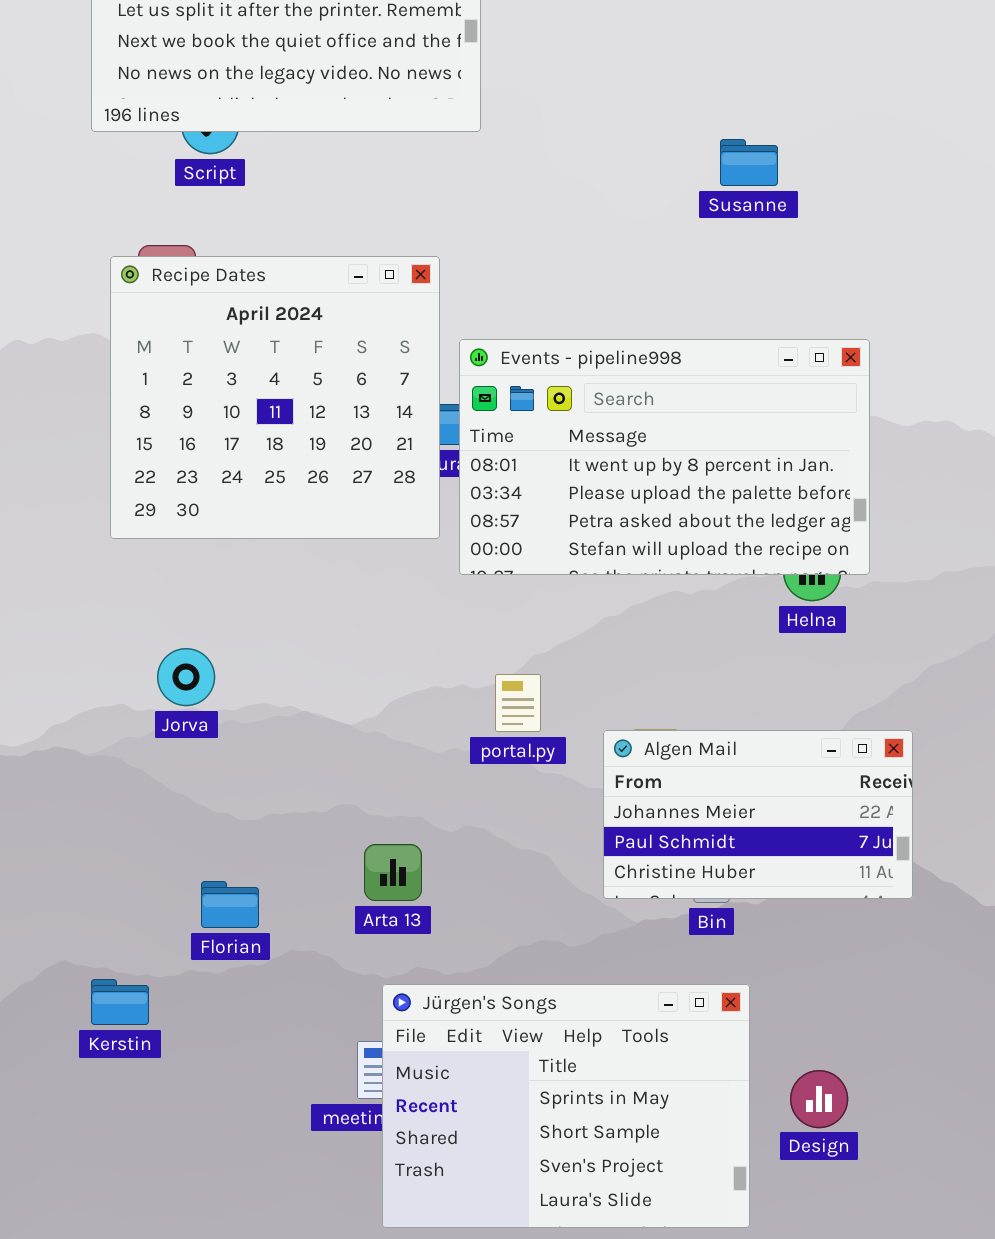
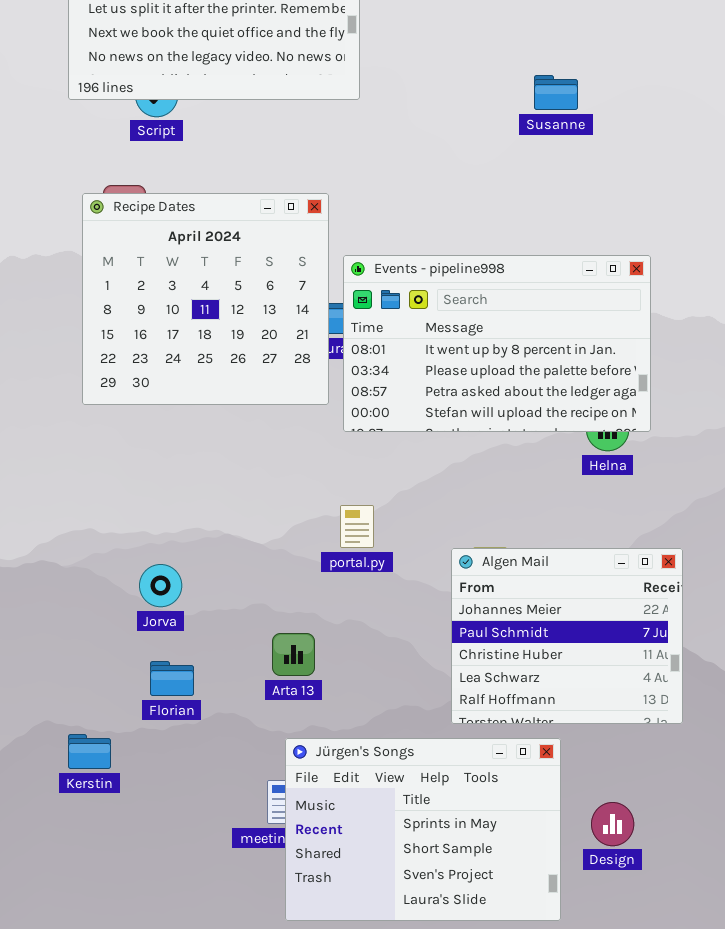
Susanne: [720,139,778,186] -> [534,75,578,110], moved
Jorva: [157,648,215,706] -> [139,564,182,607], moved
portal.py: [495,674,541,732] -> [340,505,374,548], moved
Algen Mail: [603,730,913,899] -> [451,548,683,724], resized

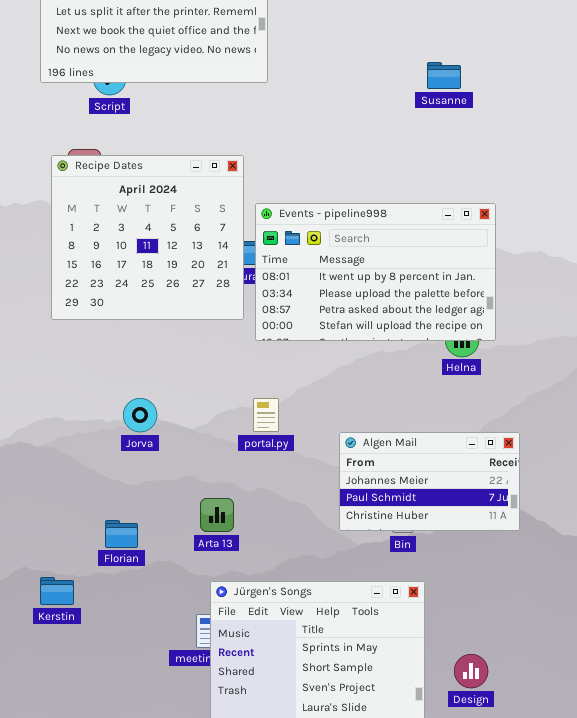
Susanne: [534,75,578,110] -> [427,62,461,89], moved
Algen Mail: [451,548,683,724] -> [339,432,520,531], resized
Jorva: [139,564,182,607] -> [123,398,157,432], moved
Design: [591,802,634,846] -> [454,654,488,688], moved

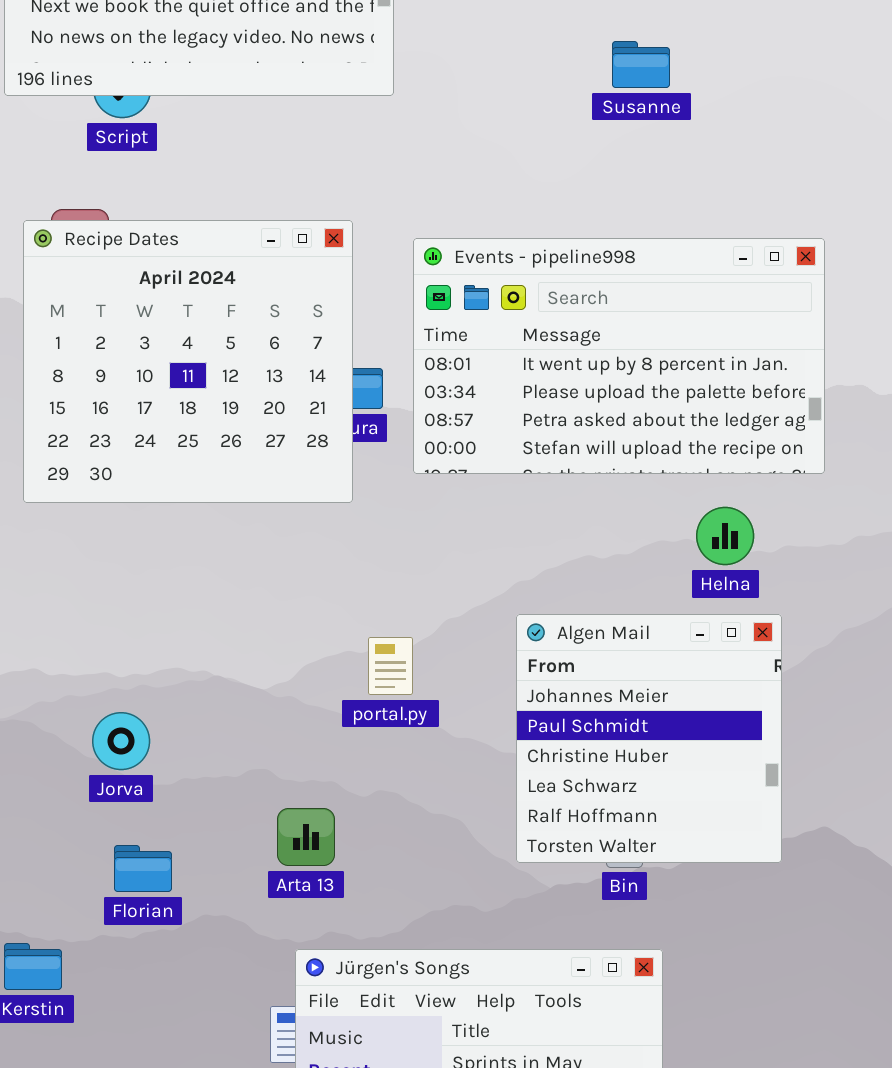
Susanne: [427,62,461,89] -> [612,41,670,88], moved
Events - pipeline998: [255,203,496,341] -> [413,238,825,474], moved
Jorva: [123,398,157,432] -> [92,712,150,770], moved
Algen Mail: [339,432,520,531] -> [516,614,782,863], resized

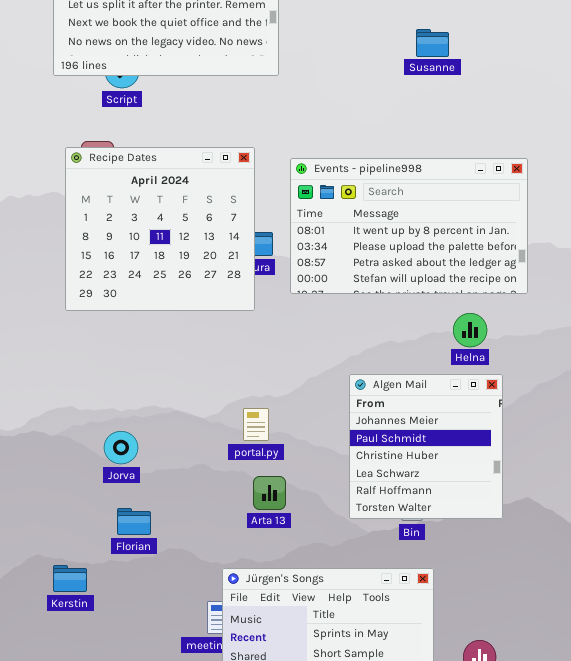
Susanne: [612,41,670,88] -> [416,29,449,57], moved
portal.py: [368,637,413,695] -> [243,408,269,441], moved
Arta 13: [277,808,335,866] -> [253,476,286,510], moved

